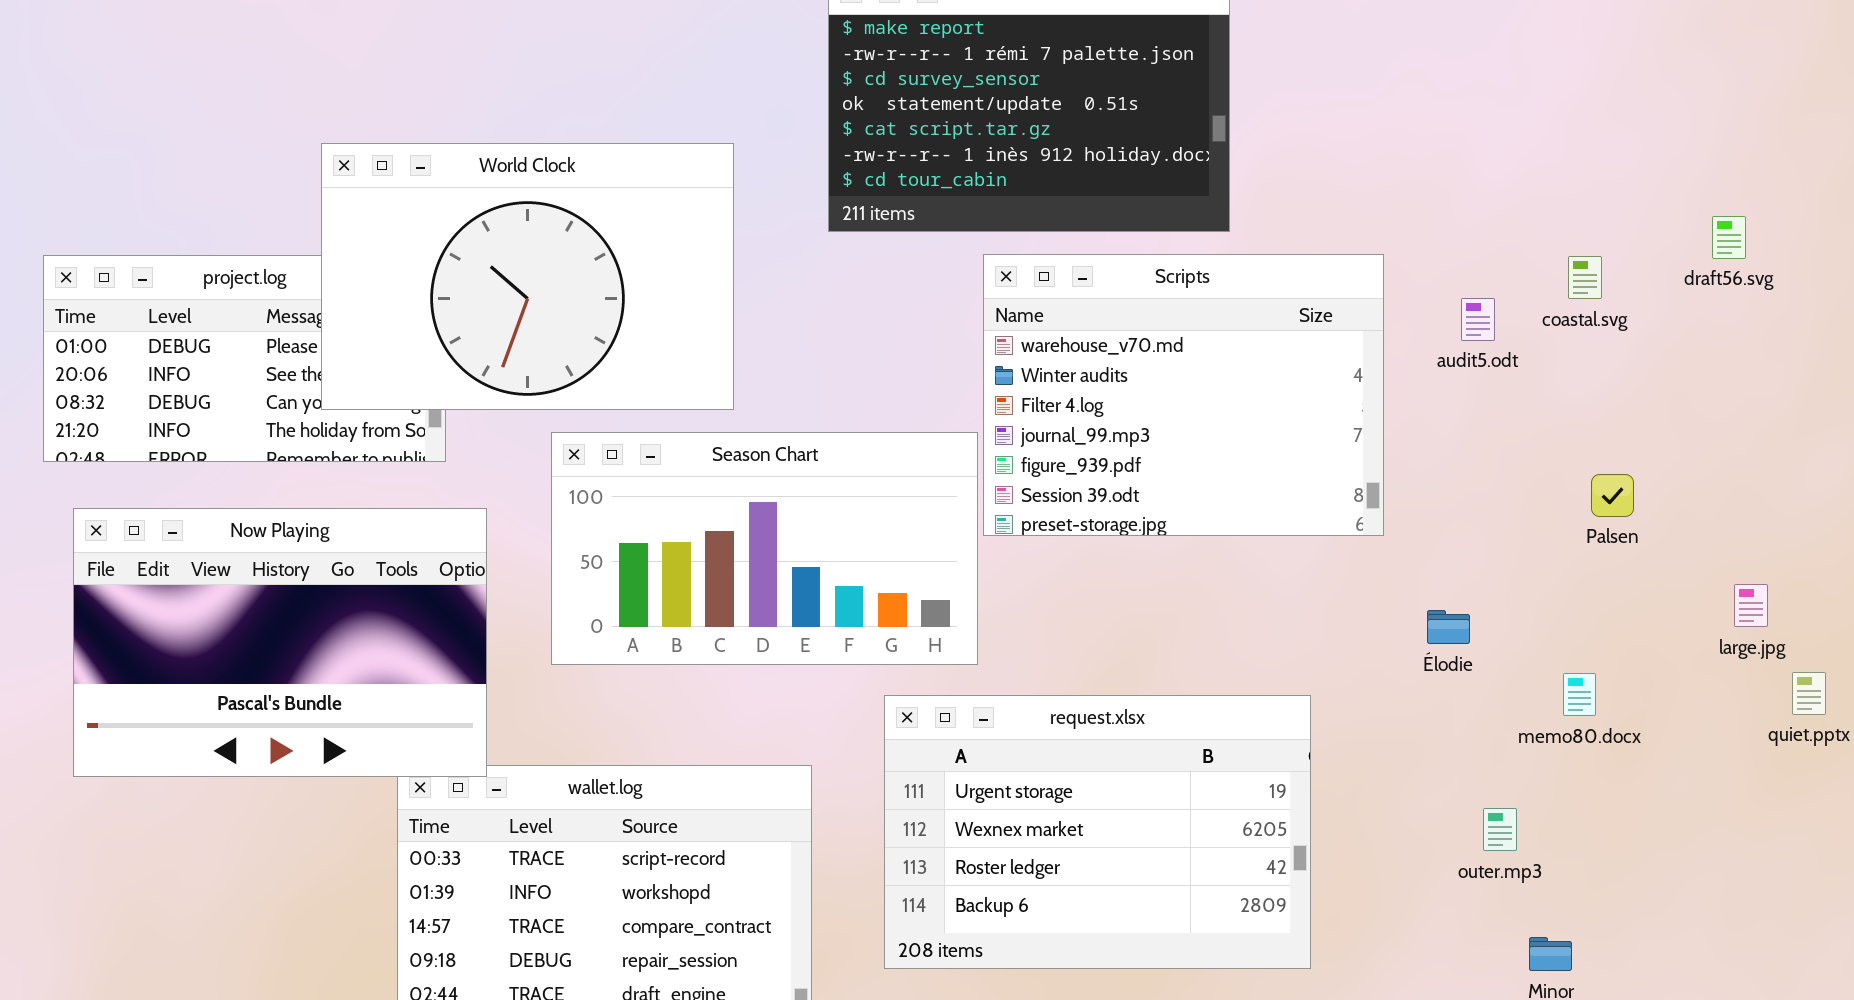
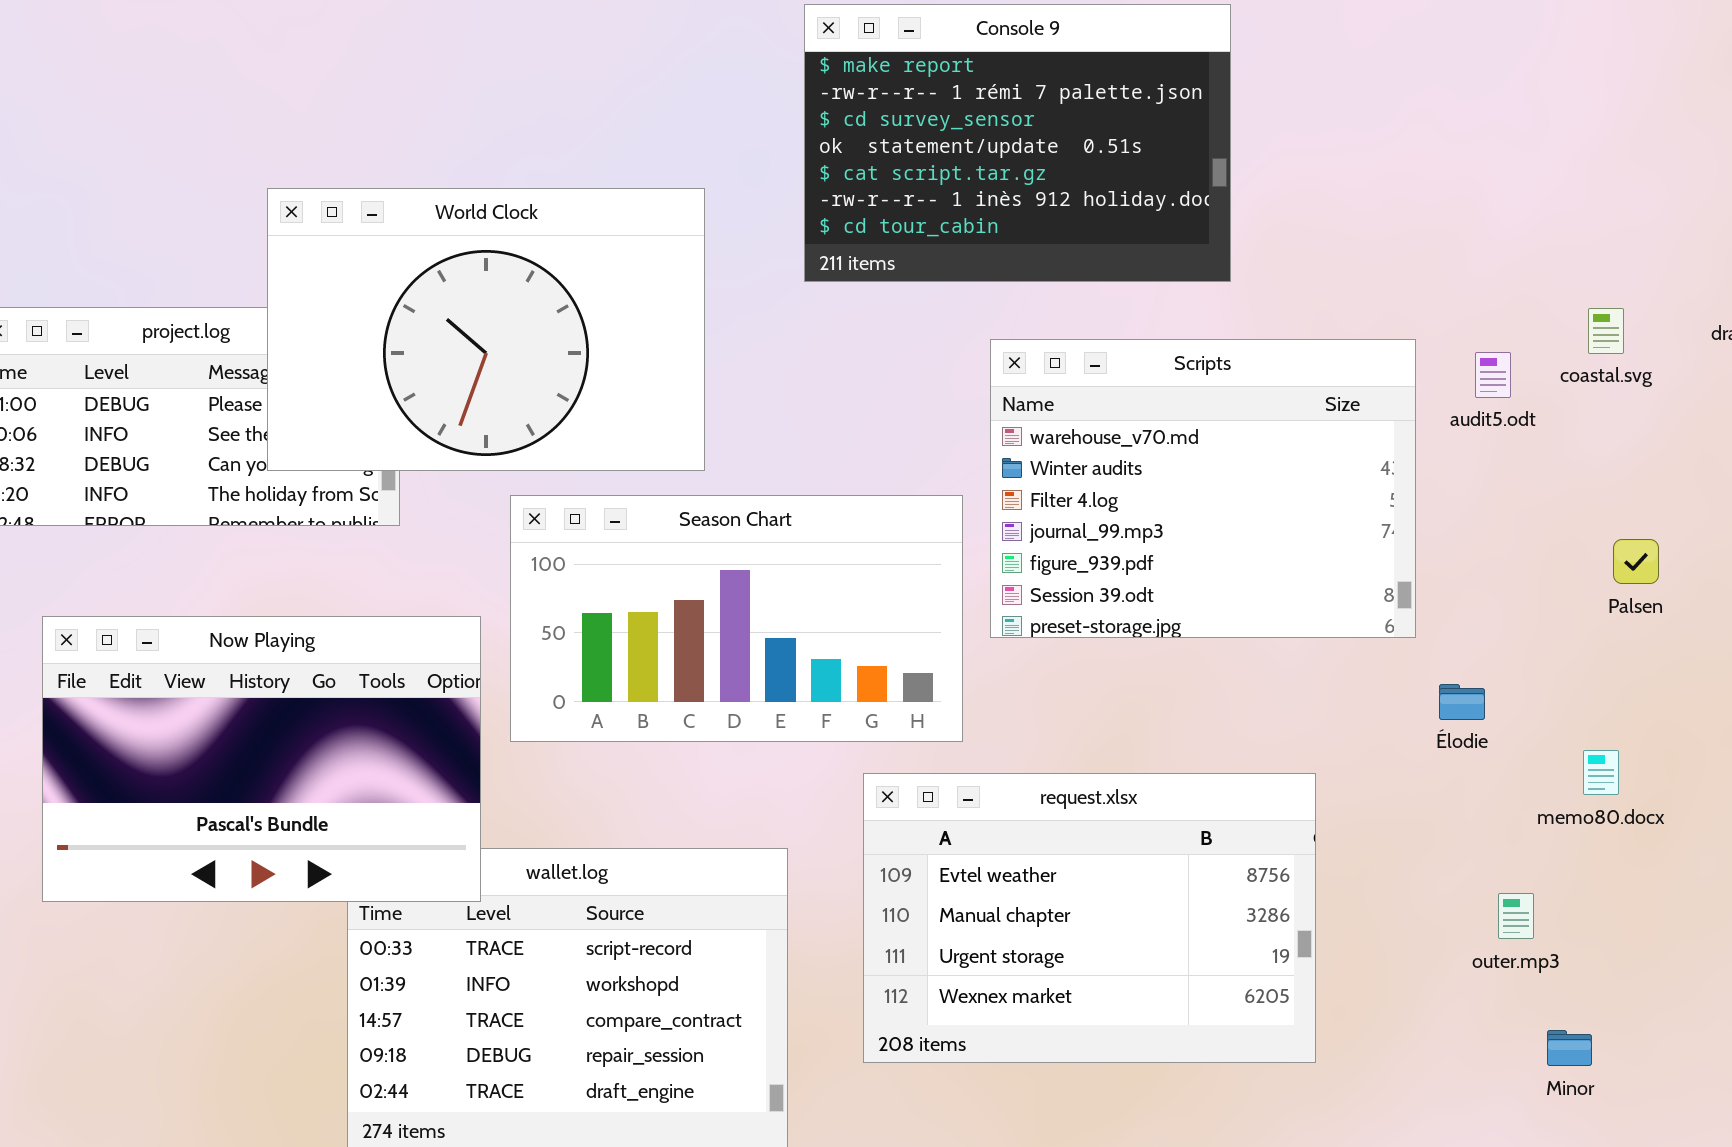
Scripts: [983,254,1384,536] -> [990,339,1416,638], moved
Now Playing: [73,508,487,777] -> [42,616,481,902], moved
request.xlsx: [884,695,1311,969] -> [863,773,1316,1063], scrolled up 2 rows

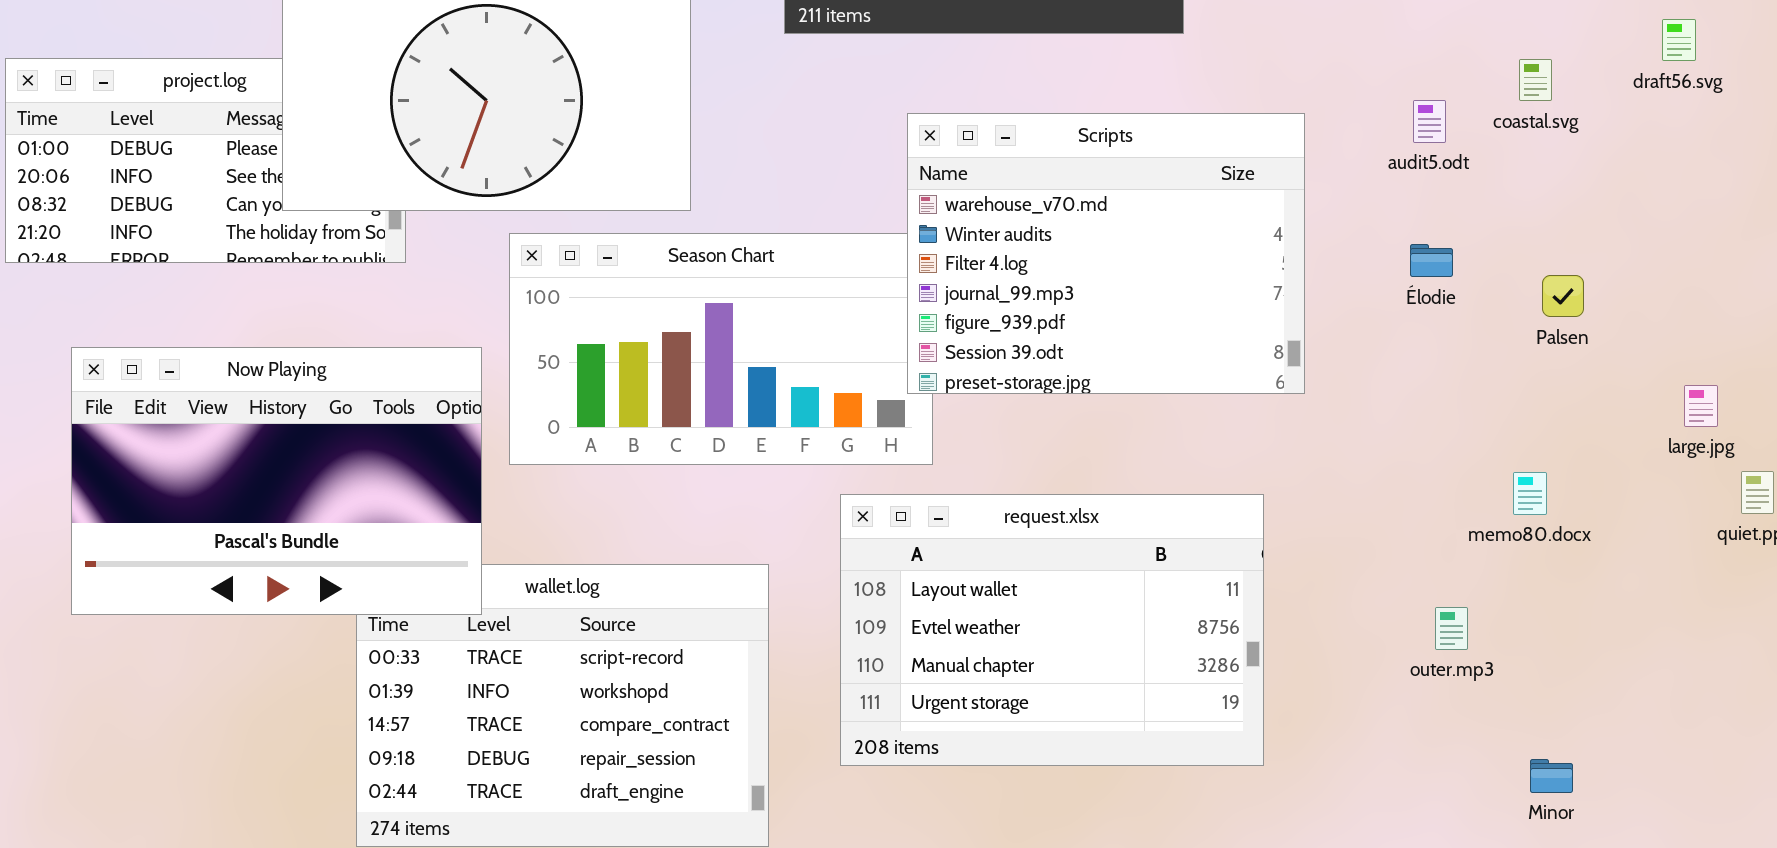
Scripts: [990,339,1416,638] -> [907,113,1305,394], moved
Élodie: [1439,684,1485,720] -> [1410,244,1453,277], moved
request.xlsx: [863,773,1316,1063] -> [840,494,1264,766], scrolled up 1 row
Minor: [1547,1030,1592,1066] -> [1530,759,1573,793], moved

